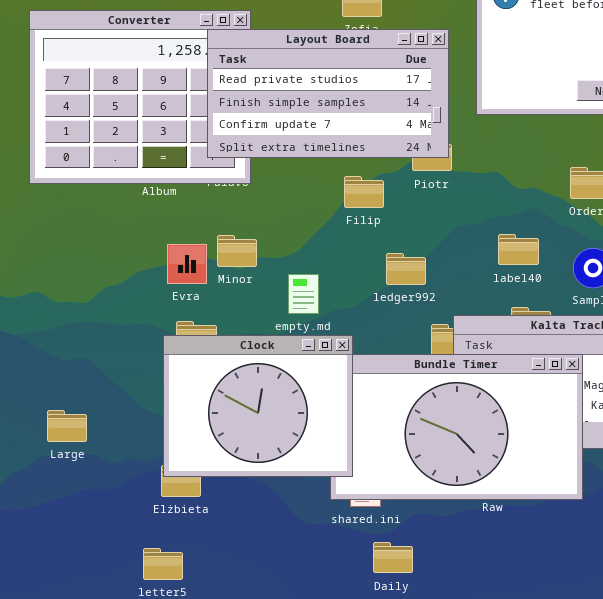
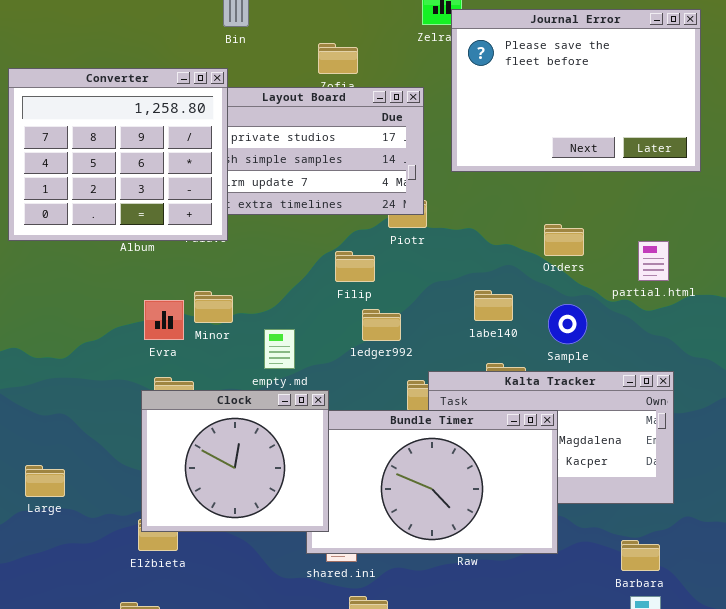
Converter: [29,10,251,184] -> [8,68,228,241], raised
Filip: [344,176,384,208] -> [335,251,375,282], moved

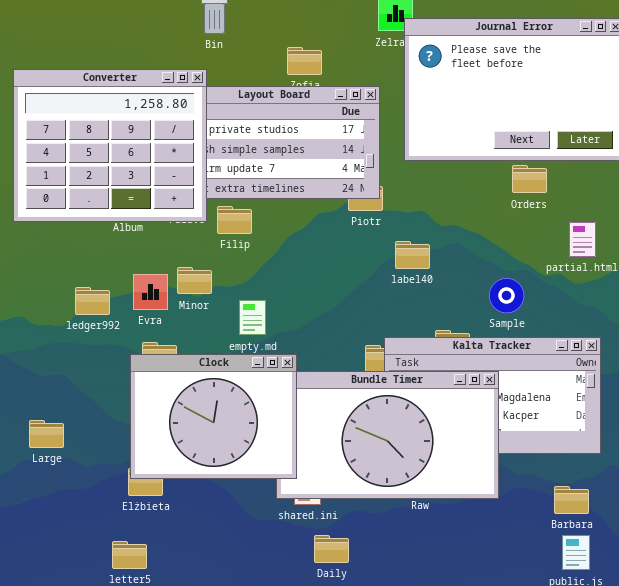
Orders: [544,224,584,256] -> [512,165,547,193], moved
Filip: [335,251,375,282] -> [217,206,252,234], moved
label40: [474,290,513,321] -> [395,241,430,269], moved
ledger992: [362,309,401,341] -> [75,287,110,315], moved

